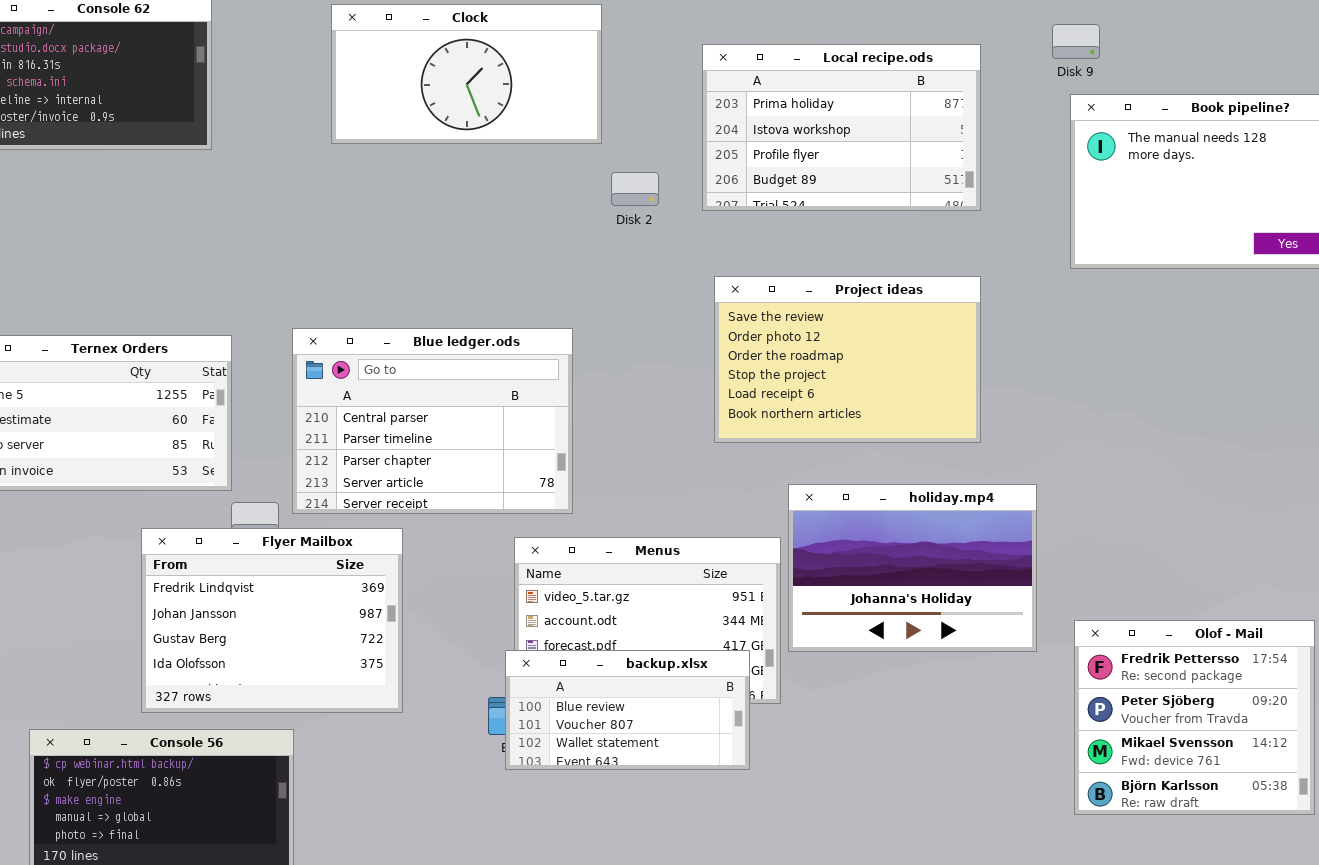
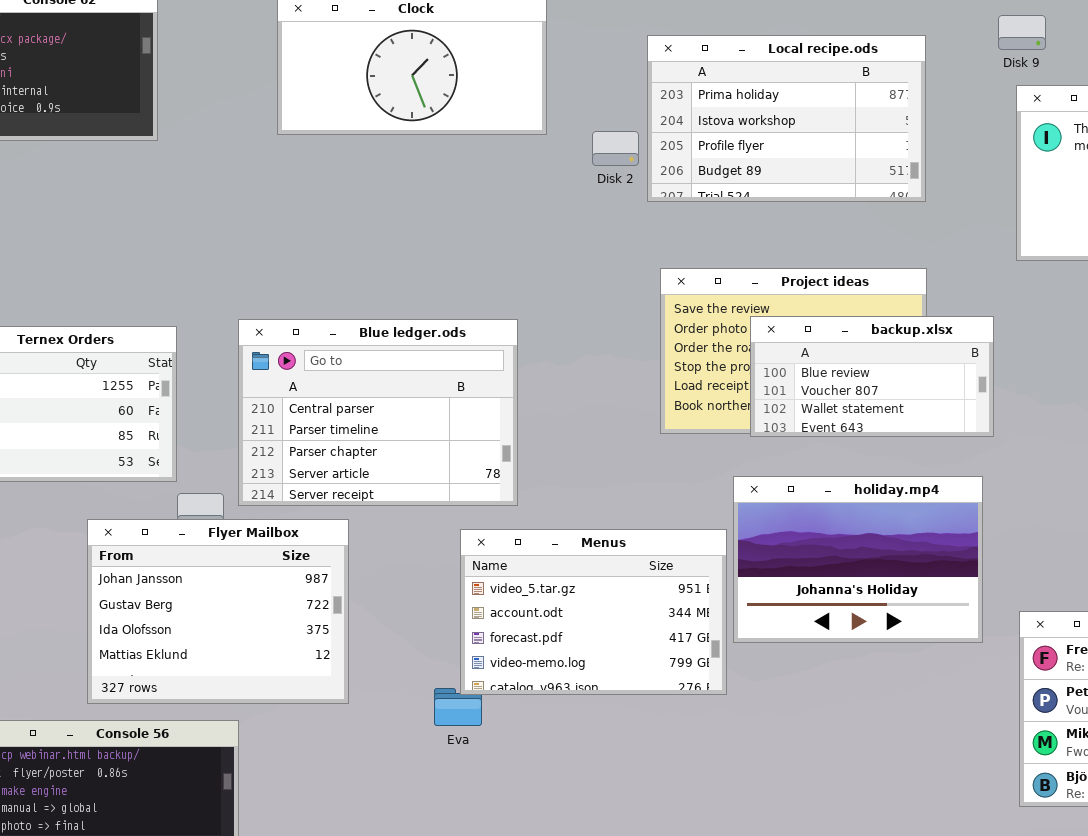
Disk 2: [611,172,659,206] -> [592,131,639,166], moved
Flyer Mailbox: [141,528,403,713] -> [87,519,349,704], scrolled down 1 row
backup.xlsx: [505,650,750,770] -> [750,316,994,437], moved

